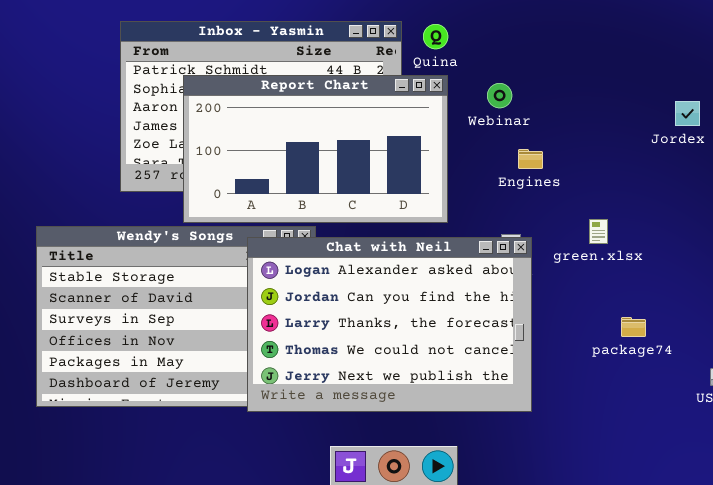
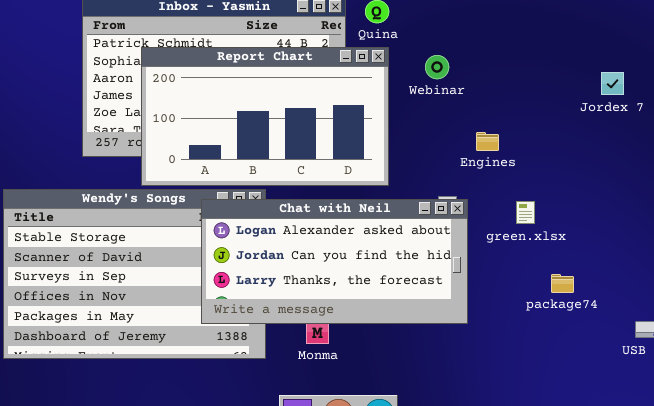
Engines: [518,149,543,169] -> [476,132,499,151], moved
green.xlsx: [589,219,608,244] -> [516,201,535,224], moved
Chat with Neil: [247,237,532,412] -> [201,199,468,324], resized

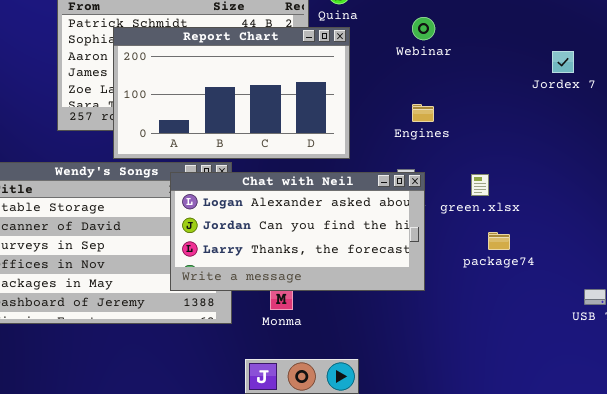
Webinar: [425,55,449,79] -> [412,17,435,40], moved
Engines: [476,132,499,151] -> [412,104,434,122], moved
package74: [551,274,574,293] -> [488,232,510,250], moved

